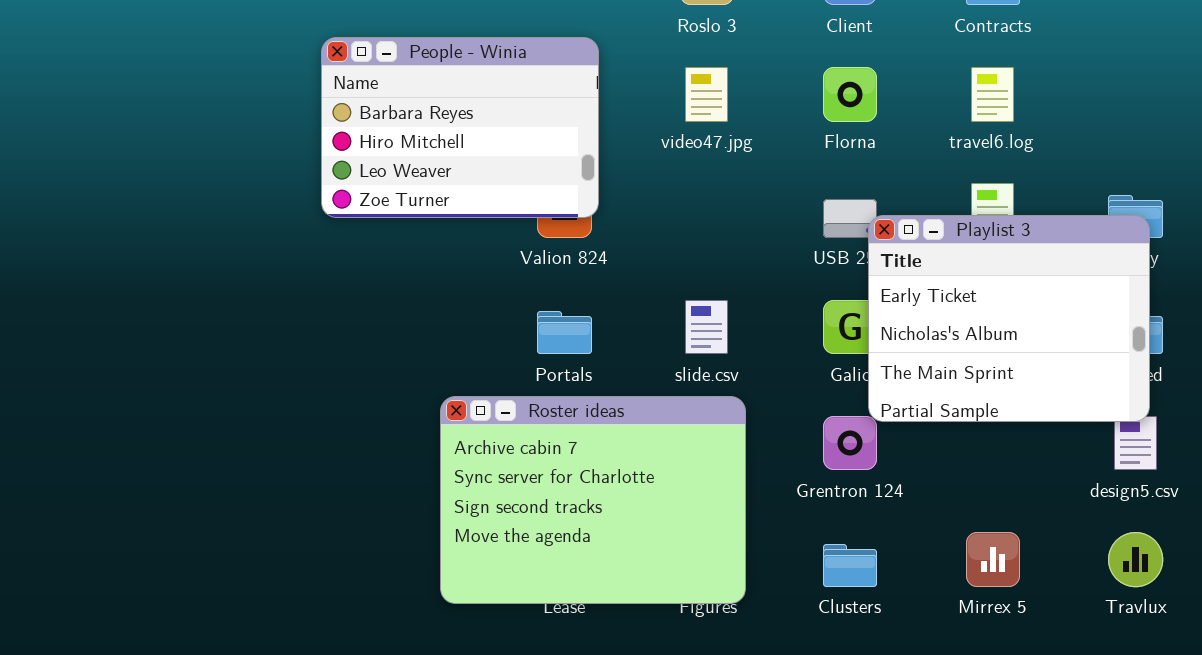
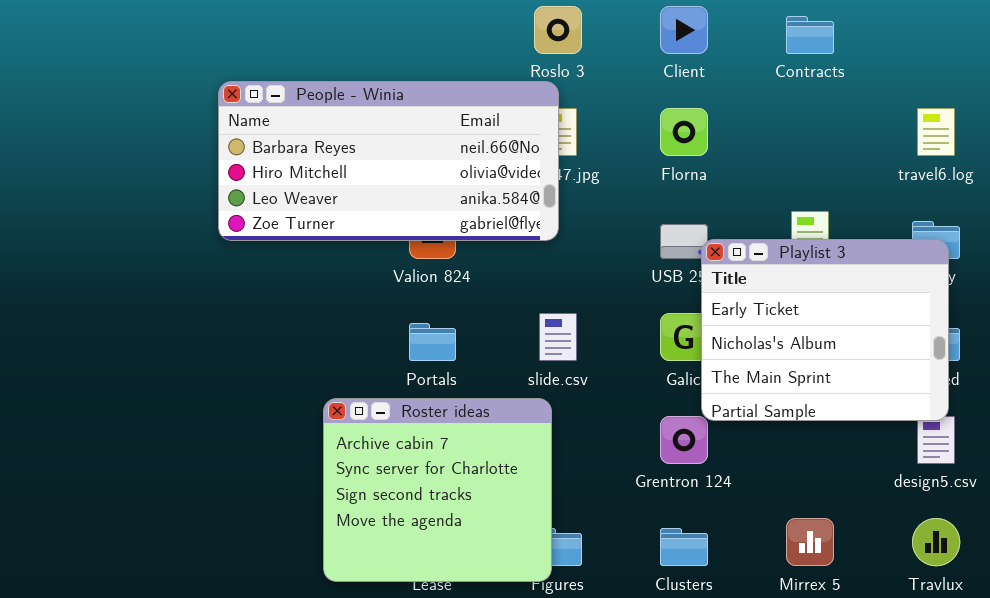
People - Winia: [321,37,599,218] -> [218,81,559,241], resized
travel6.log: [971,67,1014,122] -> [917,108,955,156], moved
Roster ideas: [440,396,746,604] -> [323,398,552,582], resized

